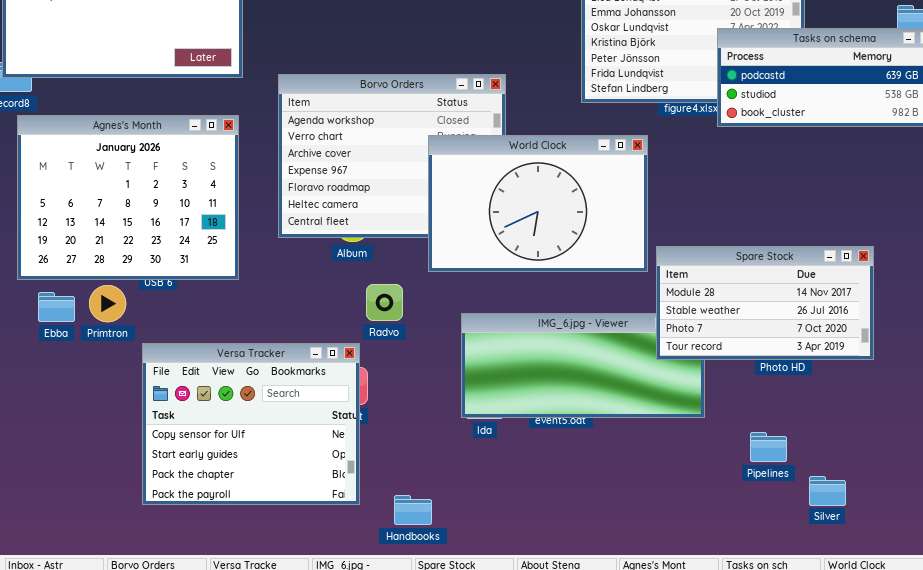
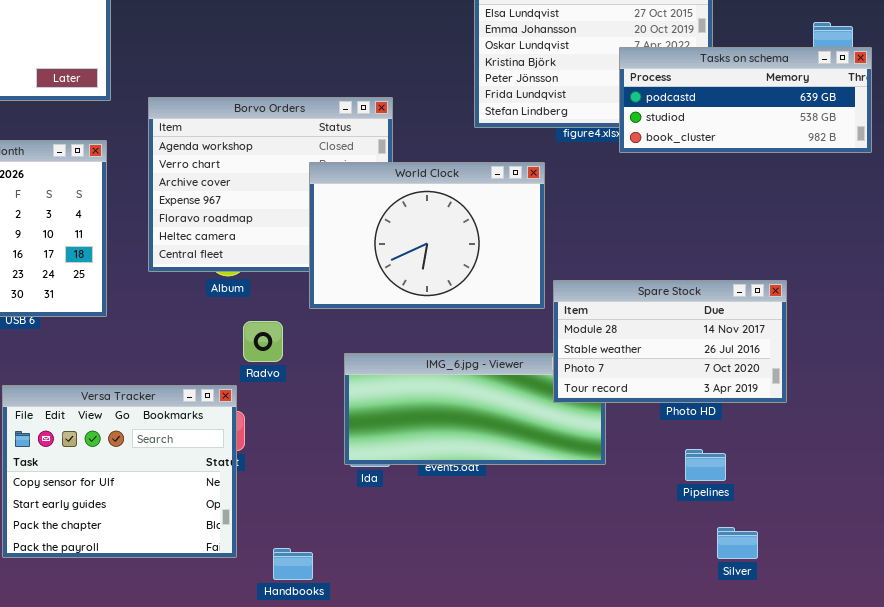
Pipelines: [750,432,787,462] -> [685,449,726,481], moved

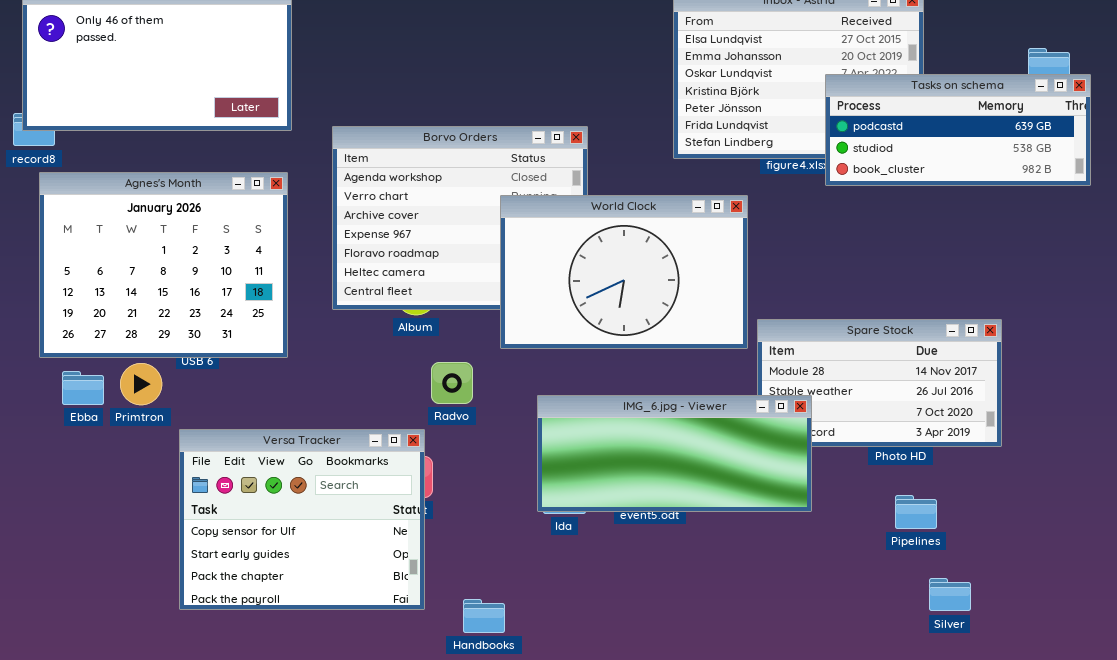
IMG_6.jpg - Viewer: [344,353,606,465] -> [537,395,812,512], raised

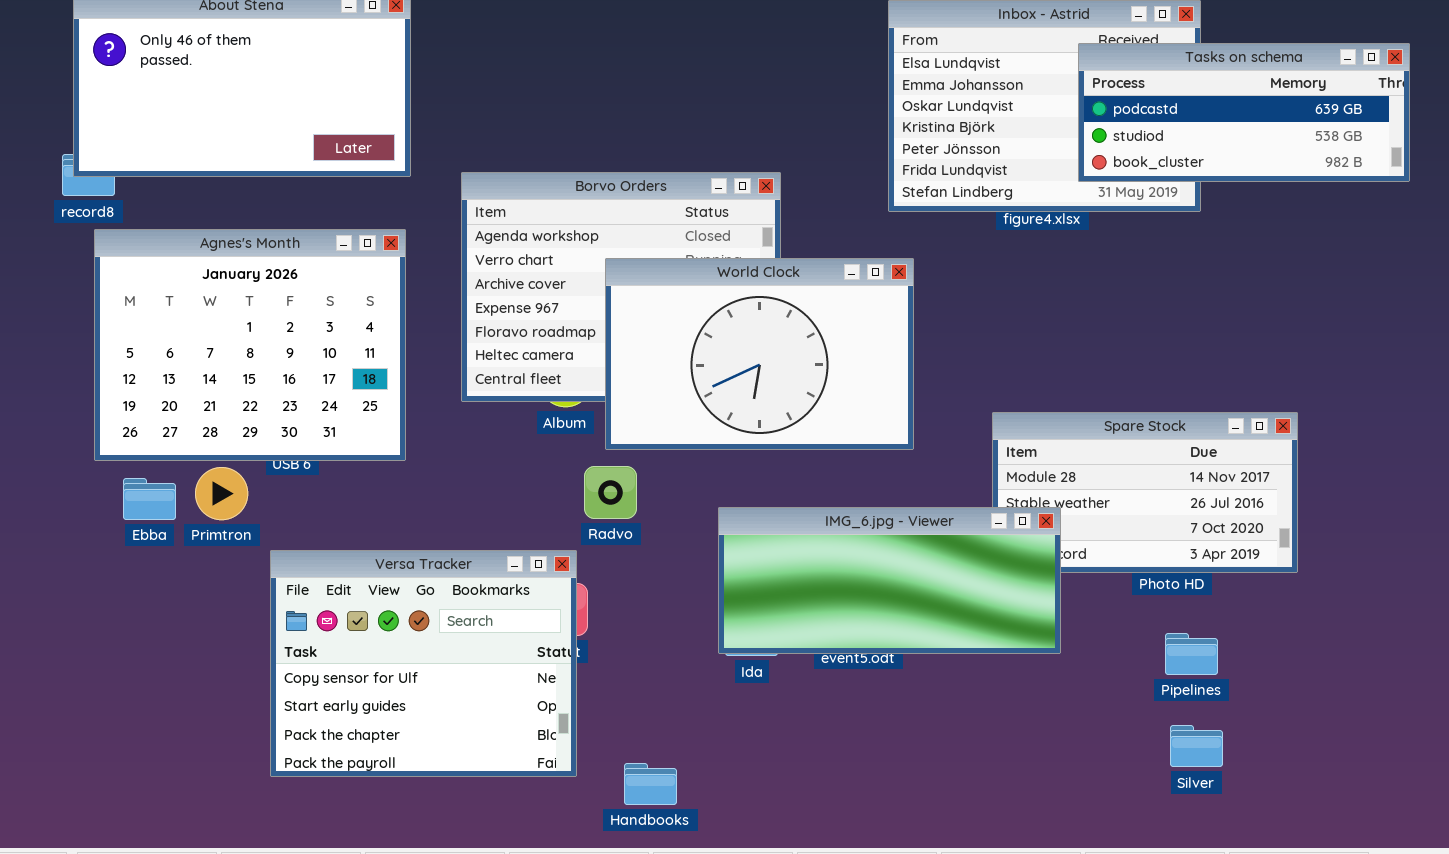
Tasks on schema: [825,74,1091,186] -> [1078,43,1410,182], moved
World Clock: [500,195,748,349] -> [605,258,914,450], moved
Silver: [929,578,971,611] -> [1170,725,1223,767], moved

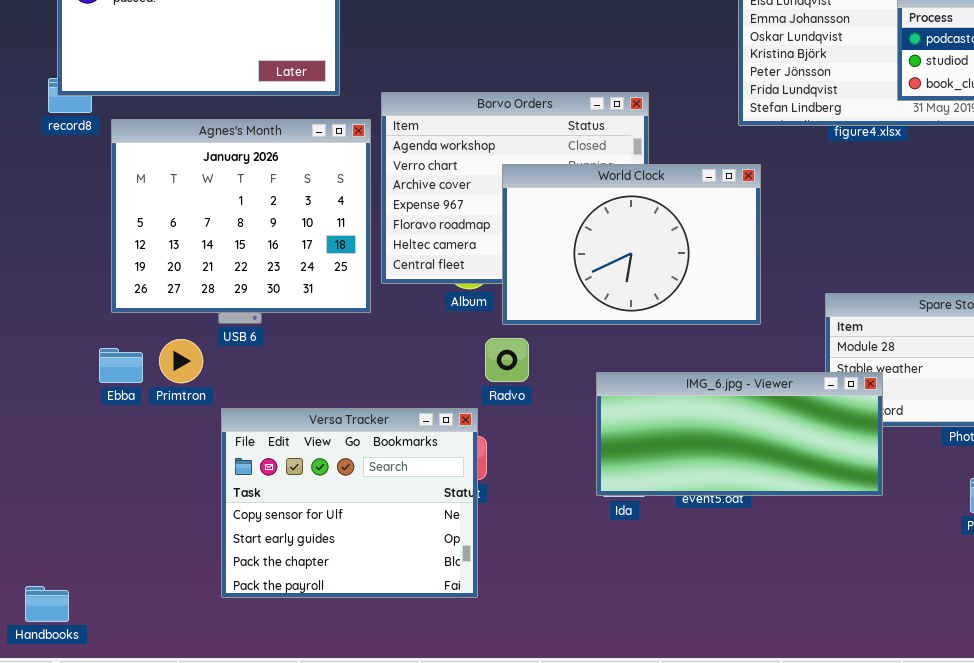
Agnes's Month: [94,229,406,461] -> [111,119,371,313], moved
Handbooks: [624,763,677,805] -> [25,586,69,622], moved

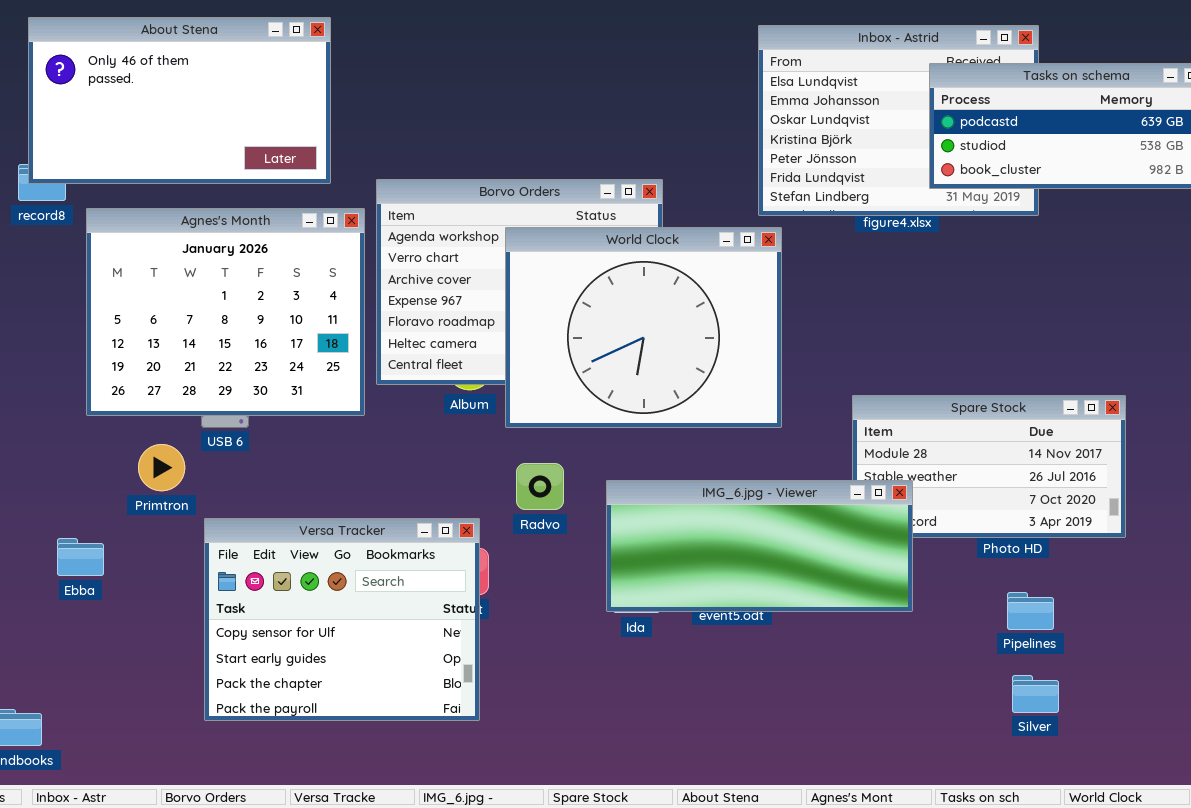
World Clock: [502,164,761,325] -> [505,227,782,428], resized
Radvo: [485,338,529,382] -> [516,463,564,510], moved
Ebba: [99,348,143,383] -> [57,538,104,576], moved

